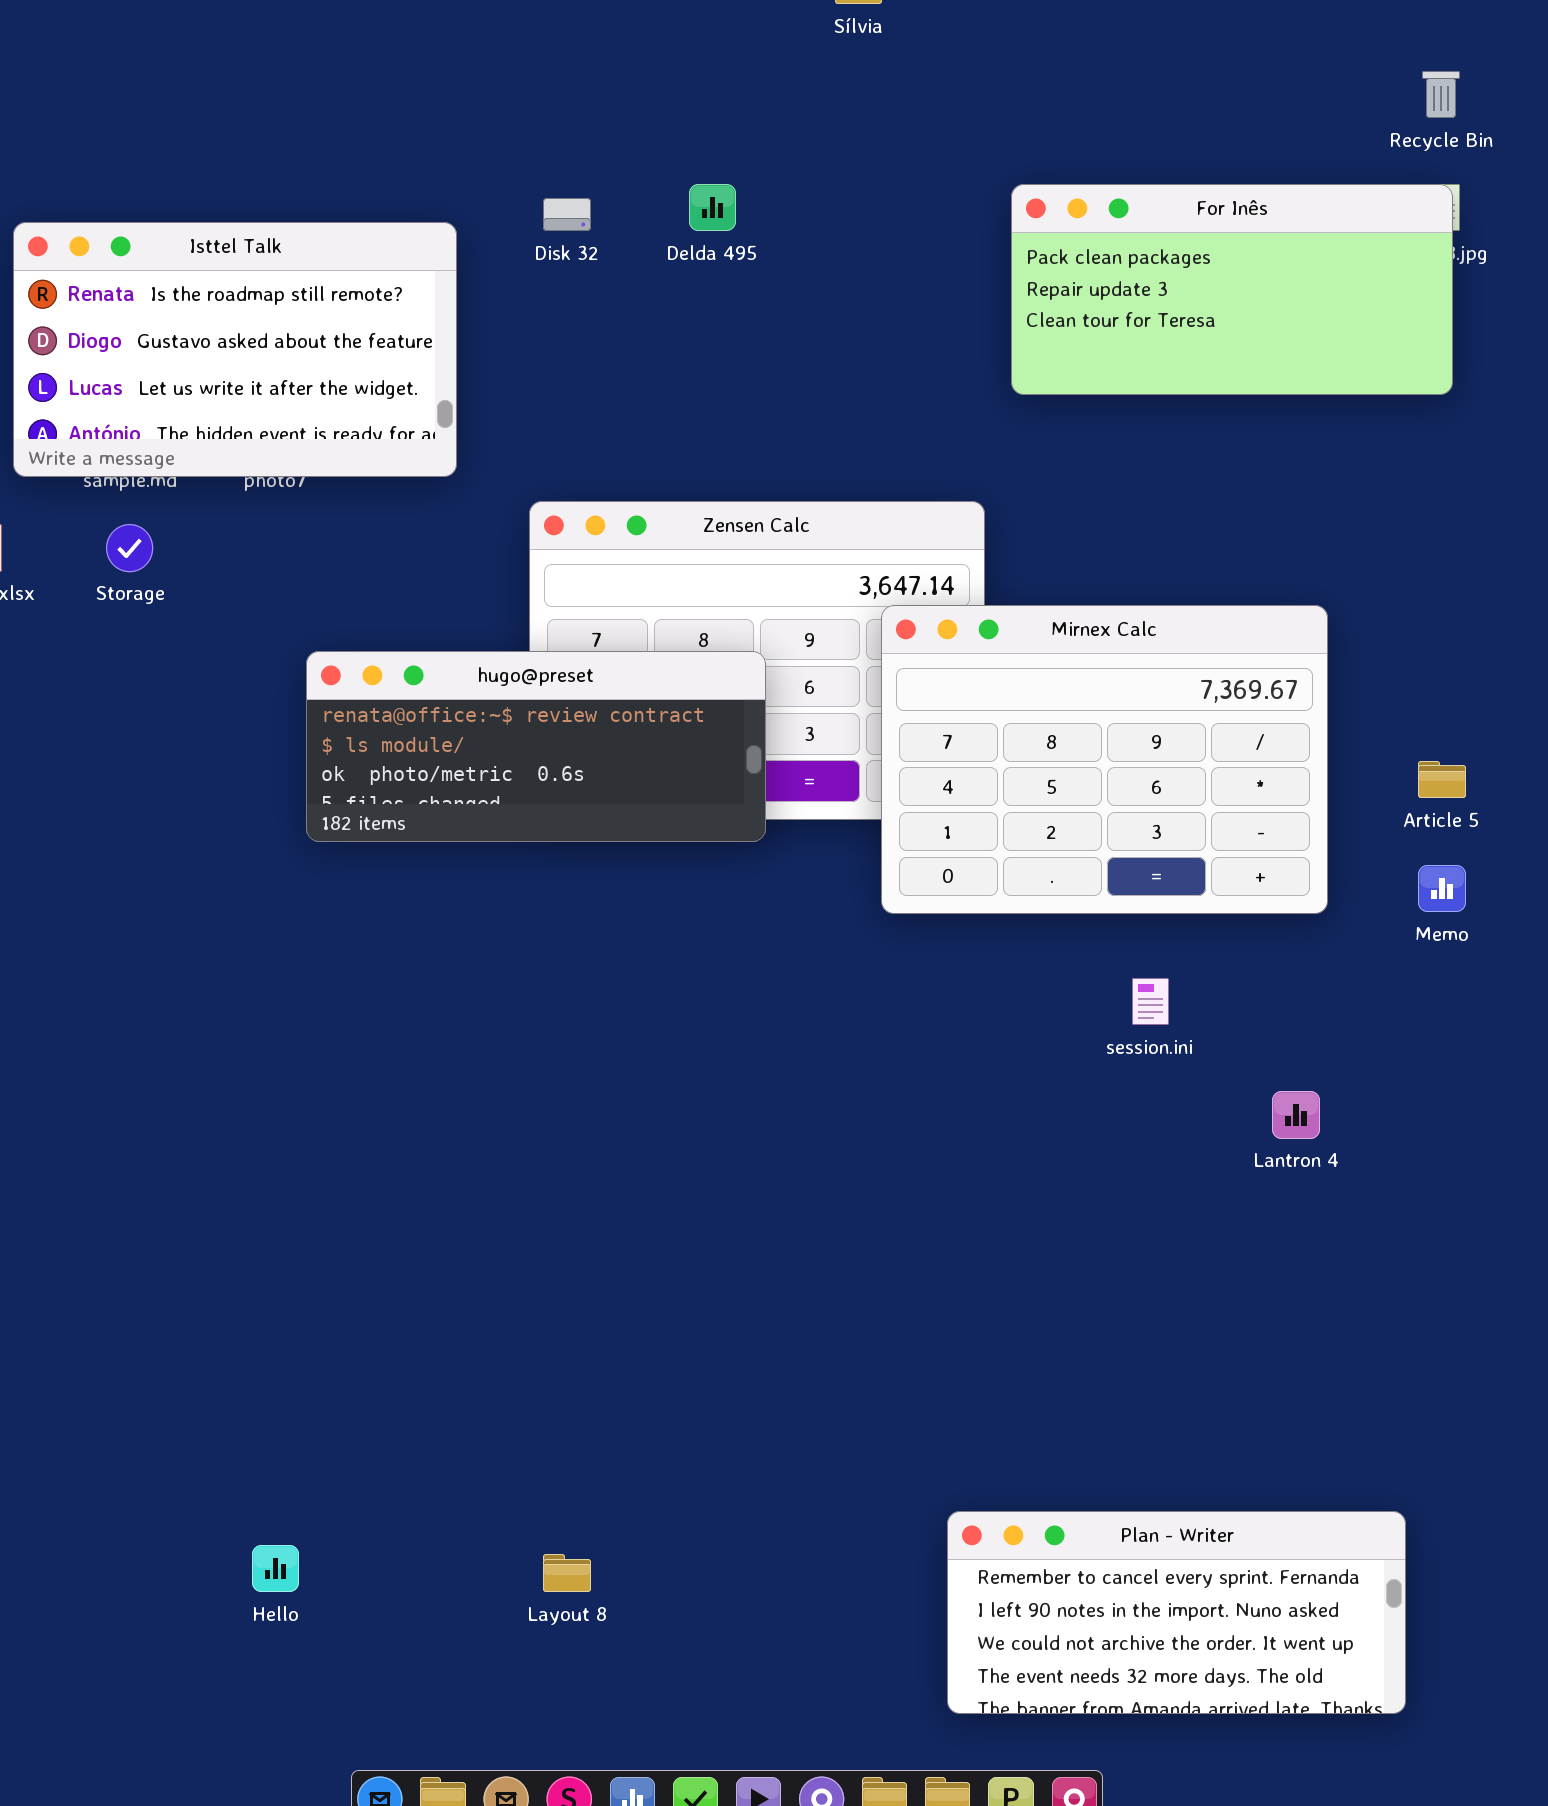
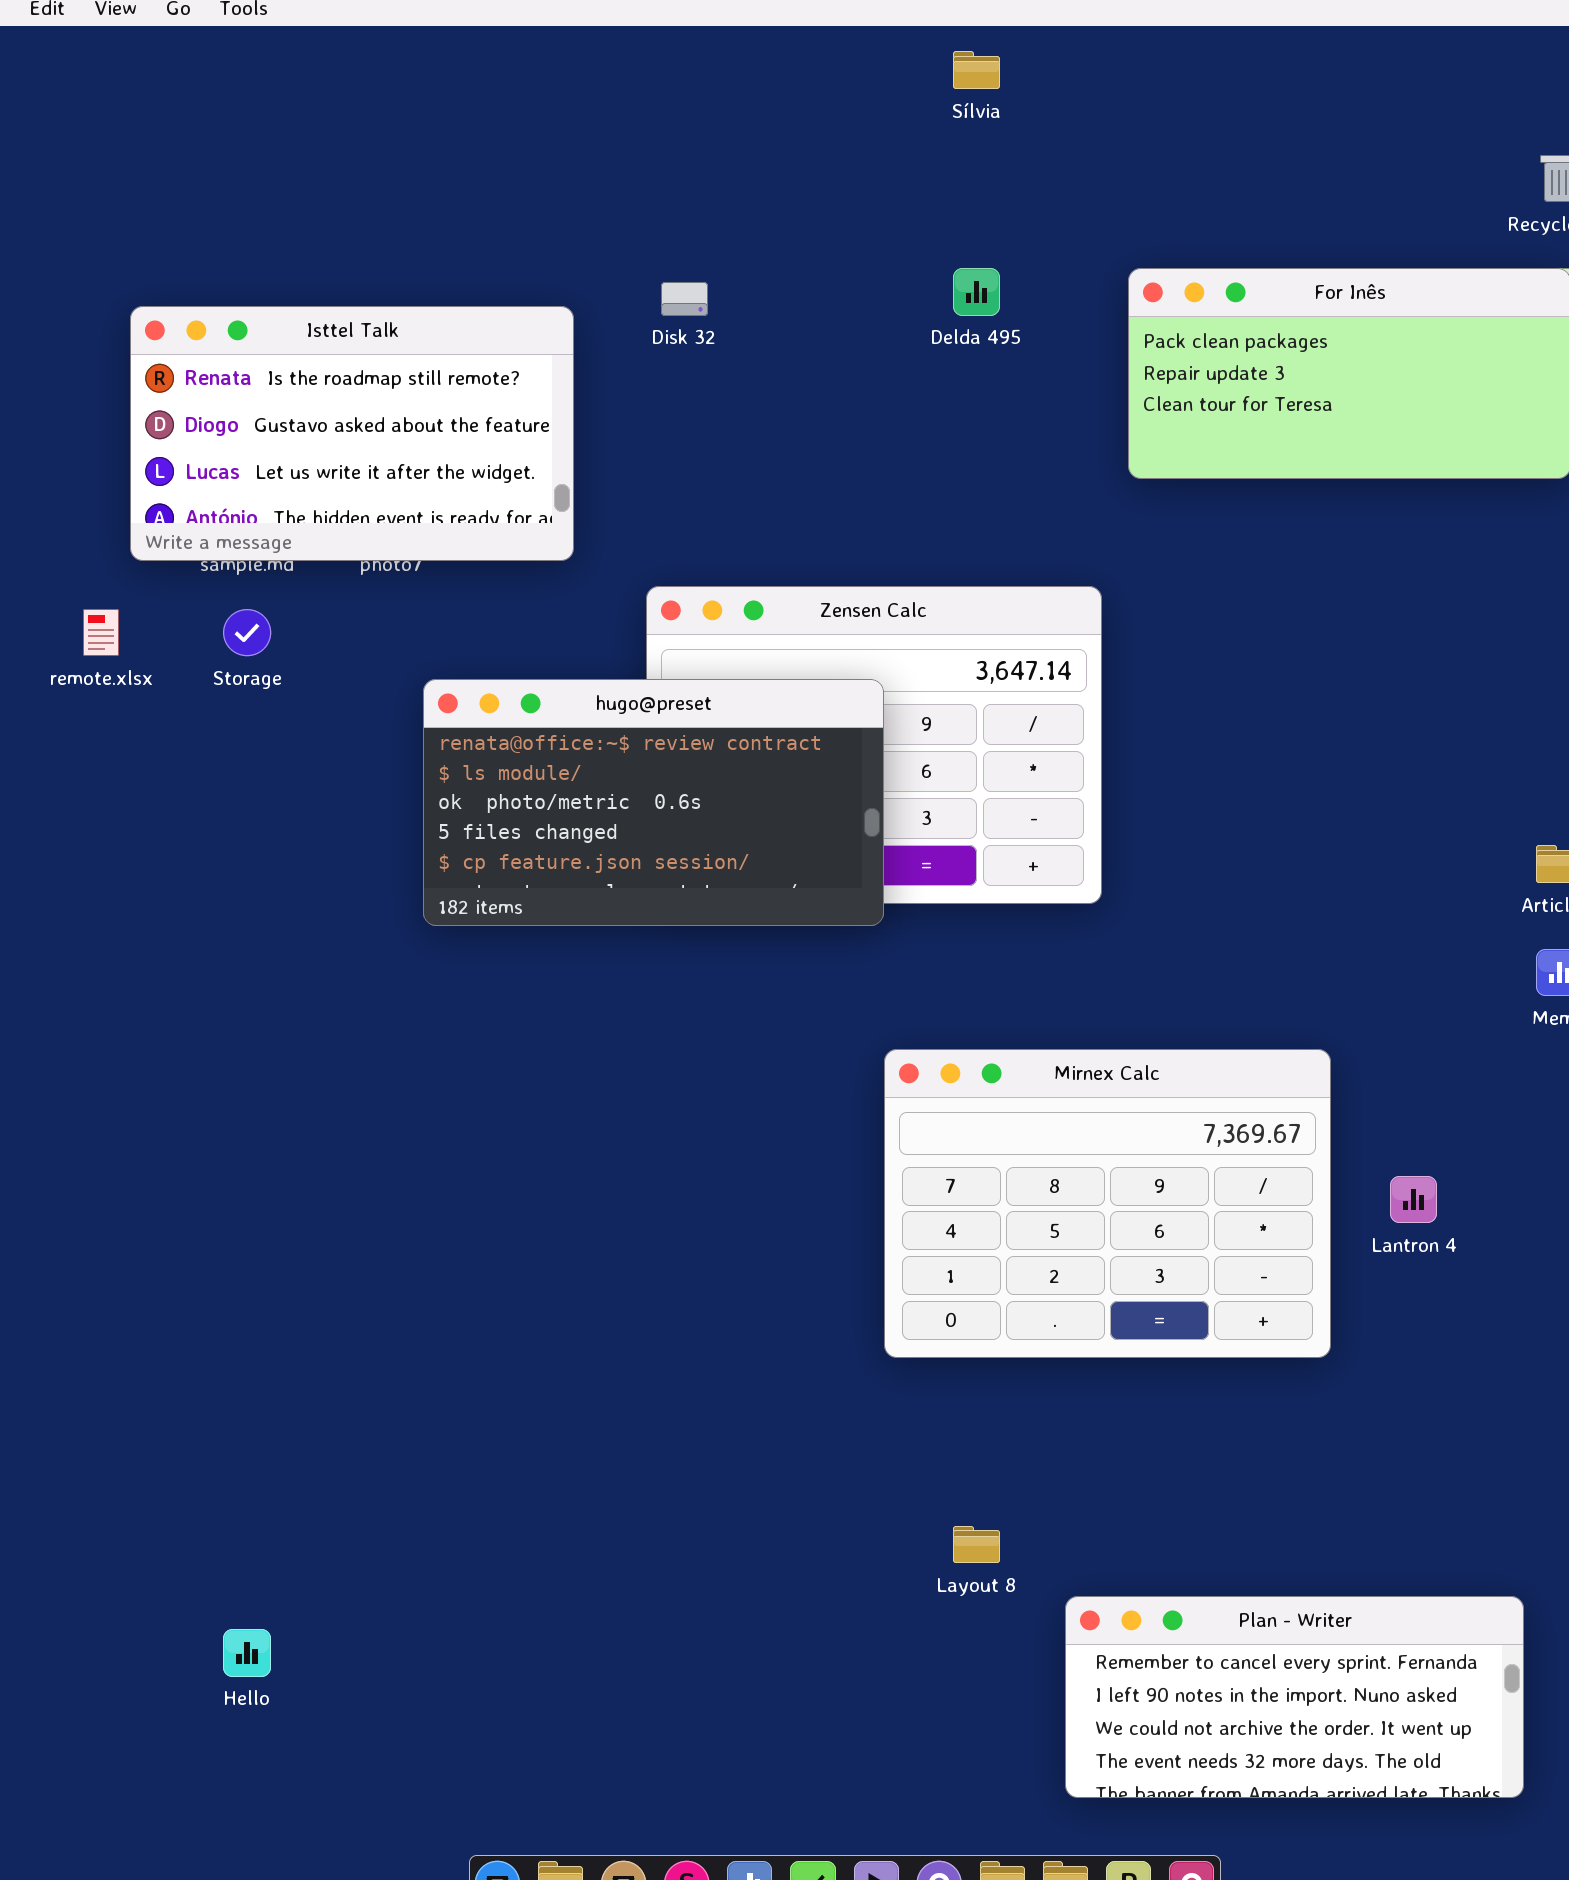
Delda 495: [689,184,736,231] -> [953,268,1000,316], moved
Mirnex Calc: [881,605,1328,914] -> [884,1049,1331,1358], moved
hugo@preset: [306,651,766,842] -> [423,679,884,926], resized
Hello: [252,1545,299,1592] -> [223,1629,271,1677], moved
Layout 8: [543,1554,591,1592] -> [953,1526,1000,1563], moved

